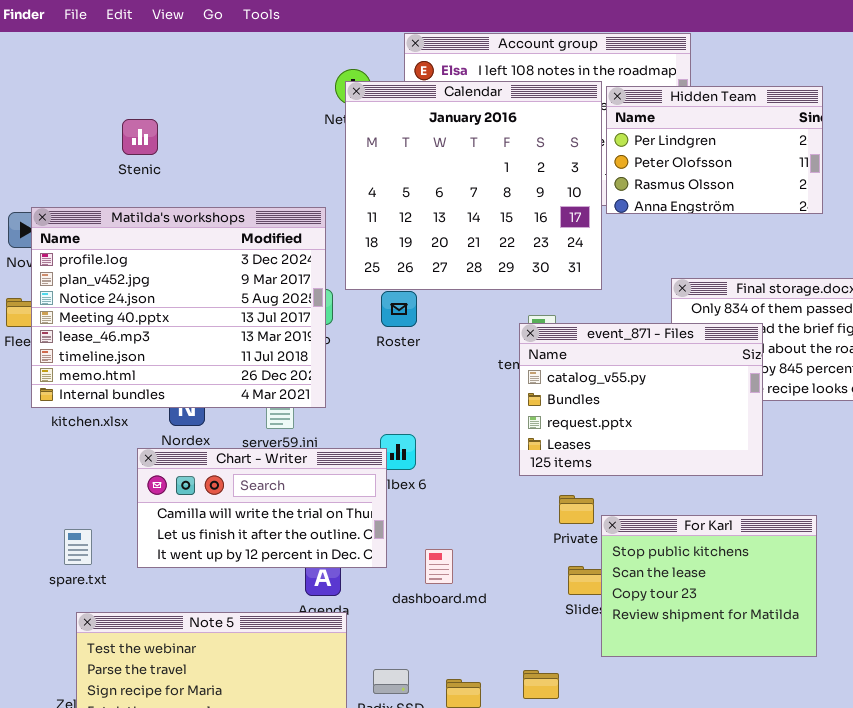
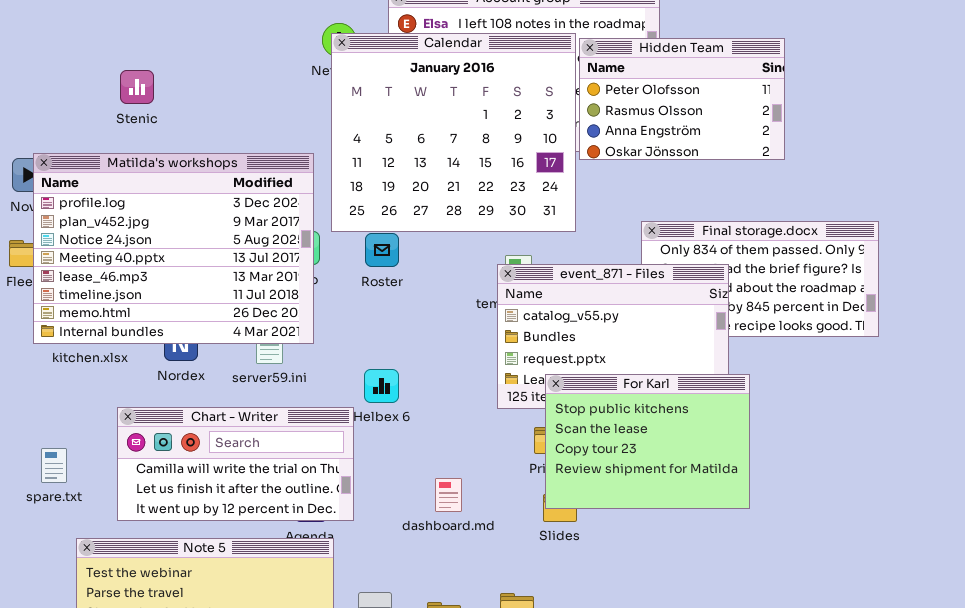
Hidden Team: [606,86,823,214] -> [579,38,785,160], scrolled down 1 row
Chart - Writer: [137,448,387,568] -> [117,407,354,521], moved
For Karl: [601,515,817,657] -> [545,374,750,509], moved
spare.txt: [64,529,92,565] -> [41,448,67,483], moved
dashboard.md: [425,549,453,584] -> [435,478,462,512], moved

